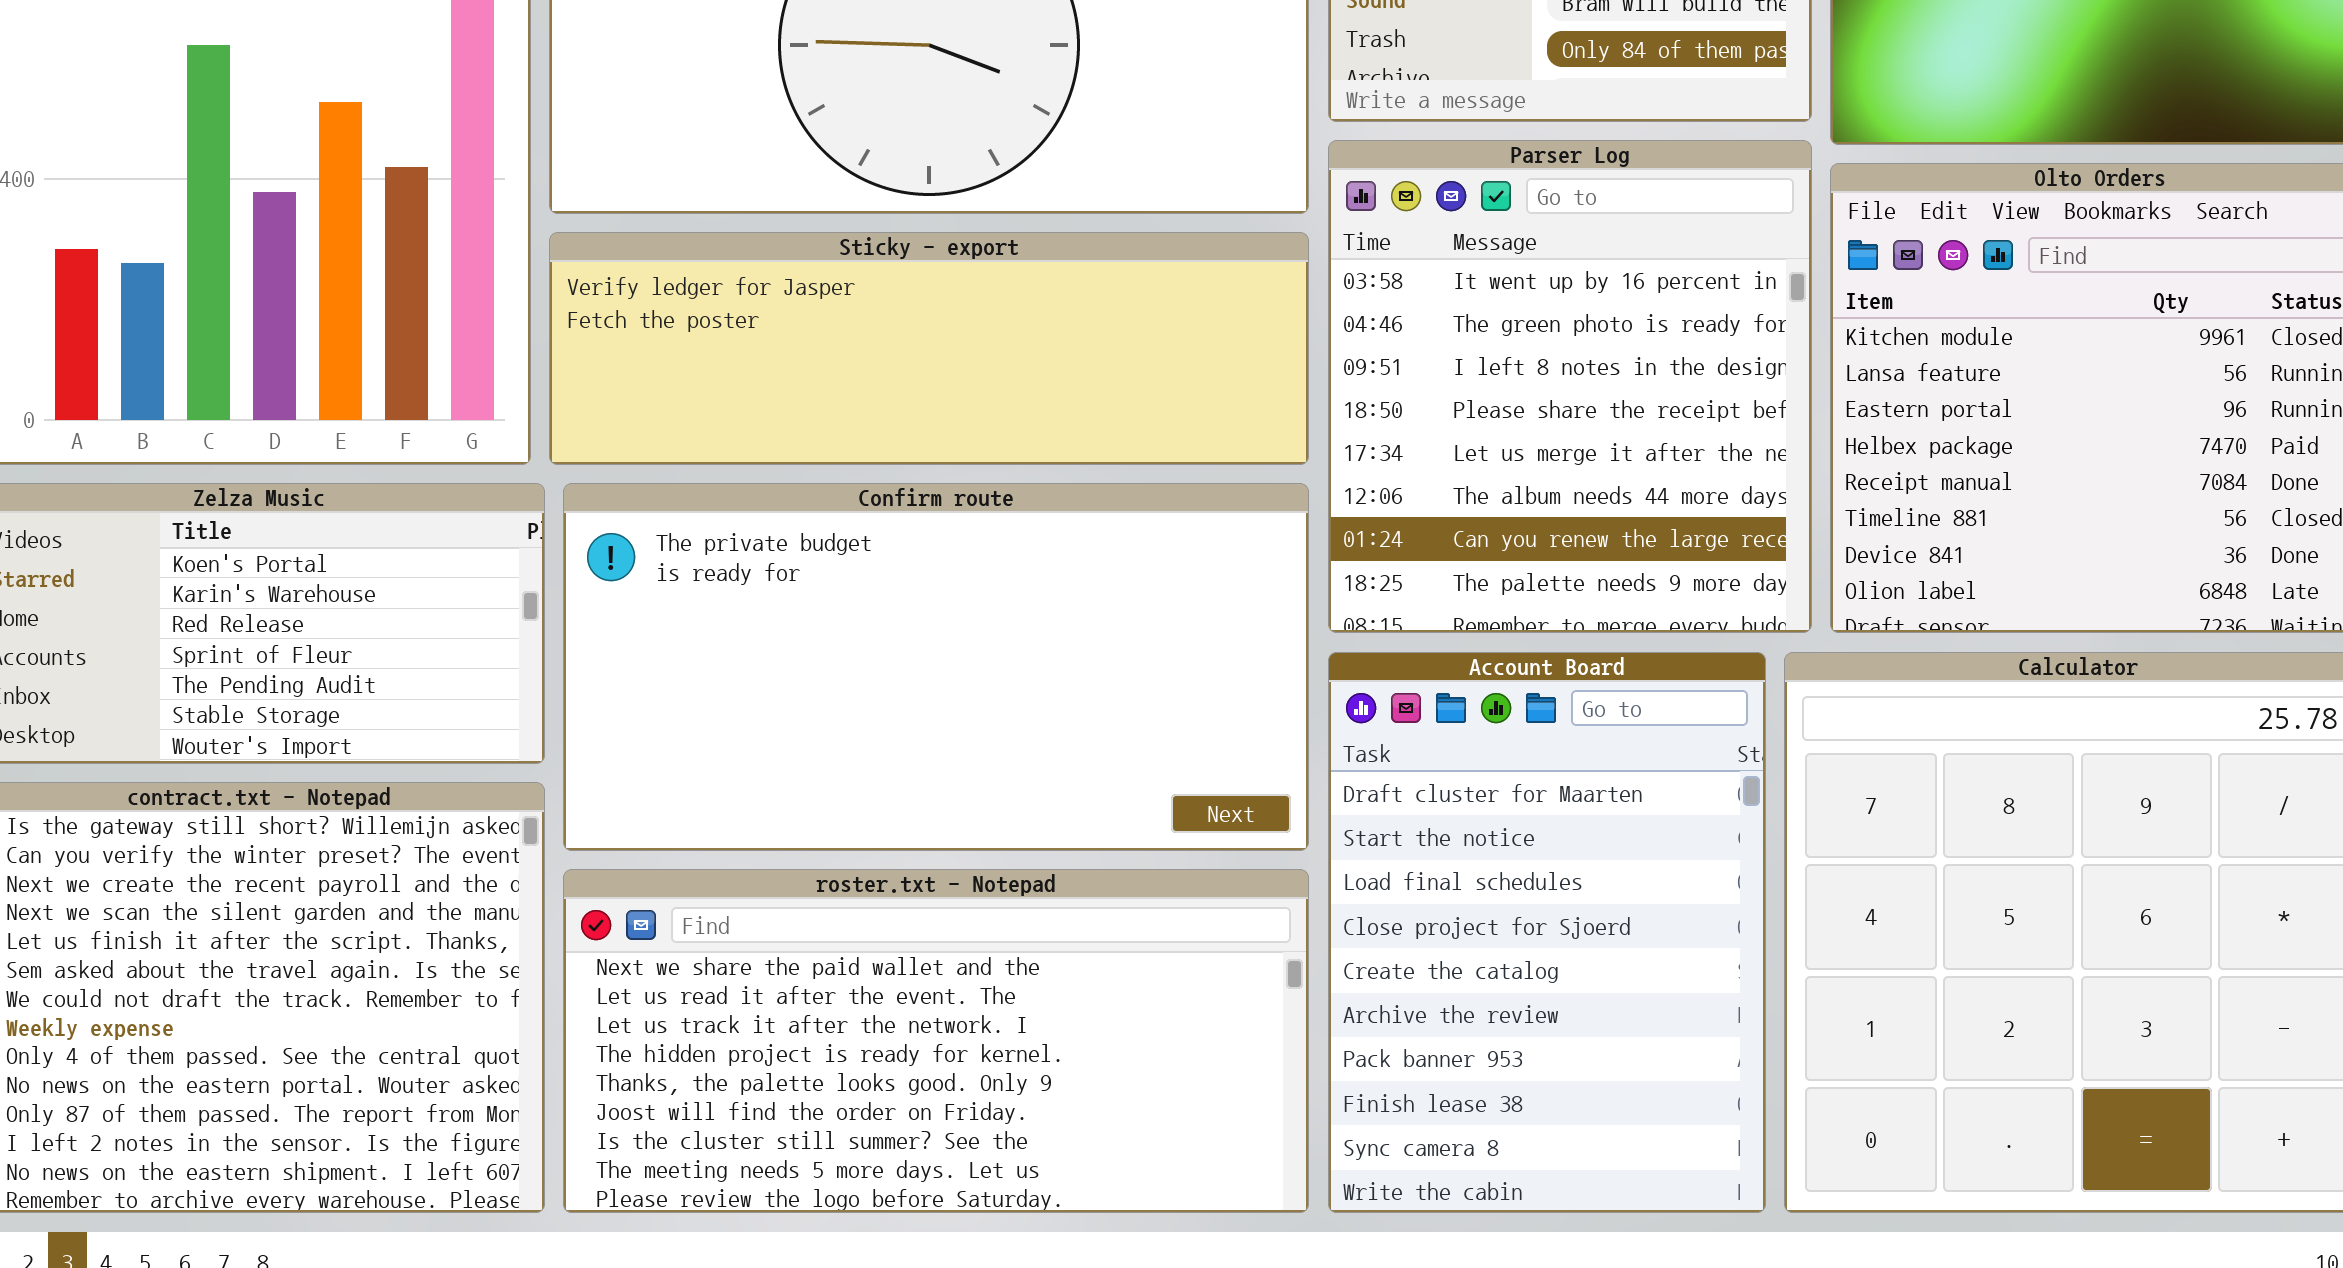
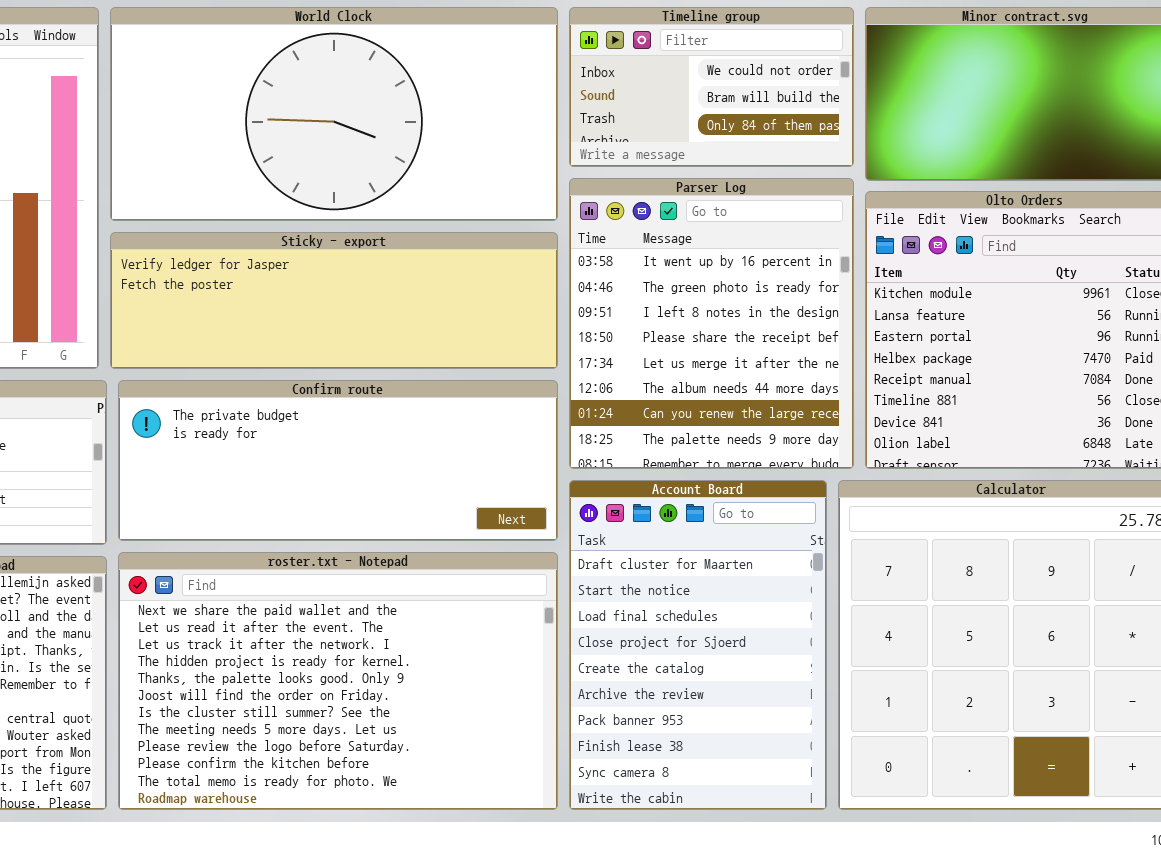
Confirm route: [563,483,1309,851] -> [118,380,558,541], resized
roster.txt - Notepad: [563,869,1309,1213] -> [118,552,558,810], resized

